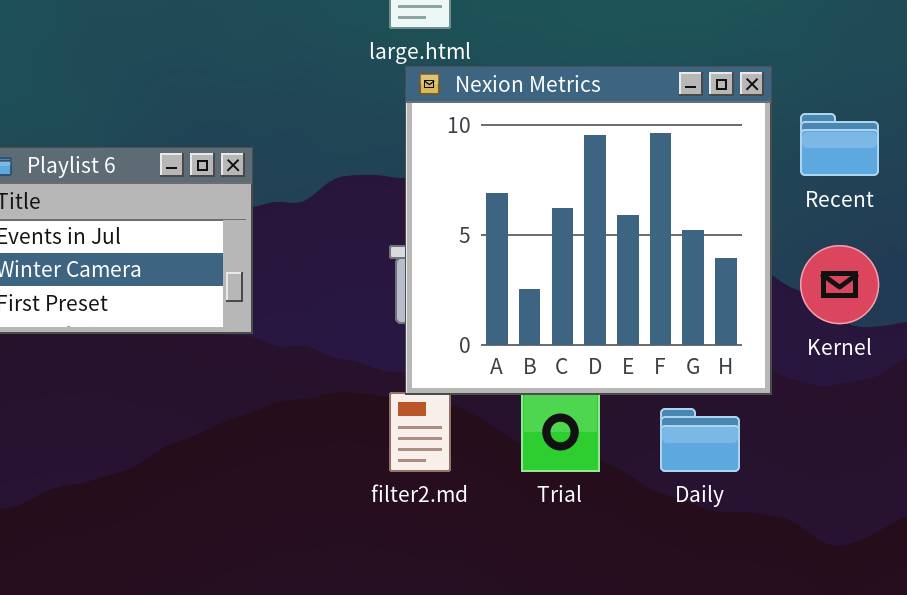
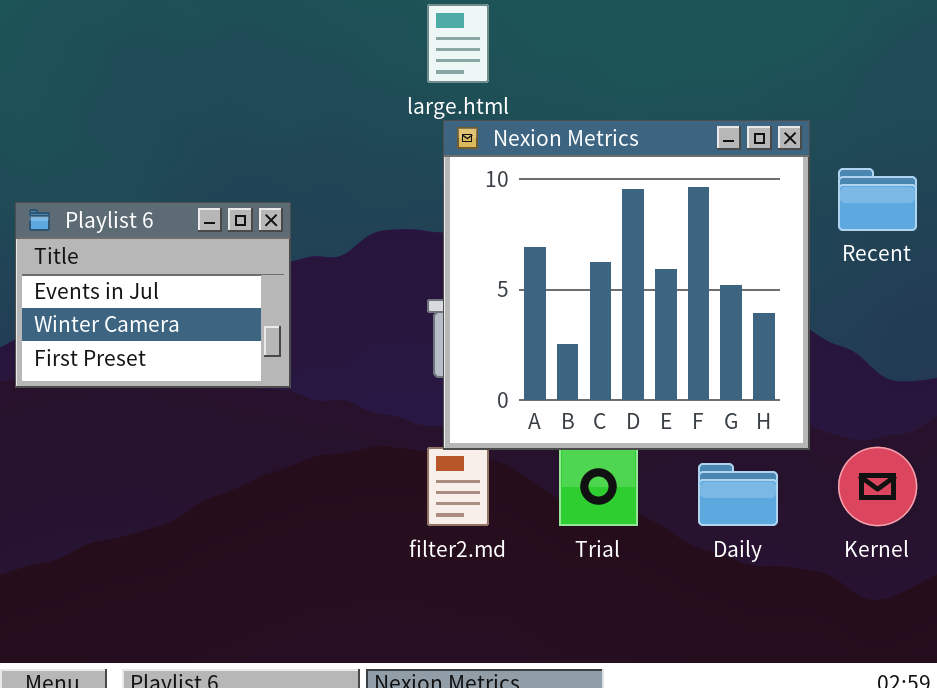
Kernel: [800,245,879,324] -> [838,447,917,526], moved

